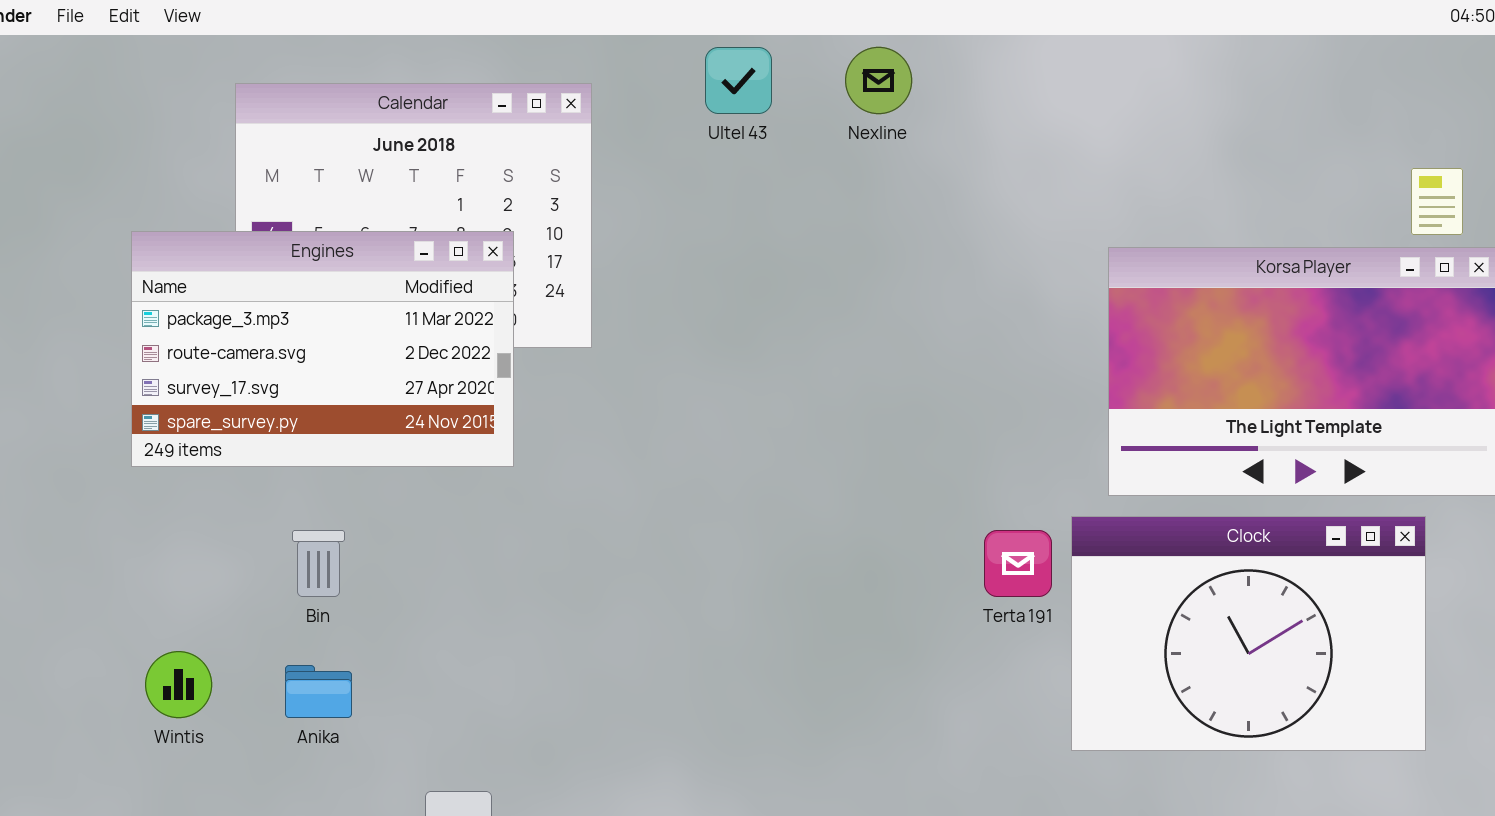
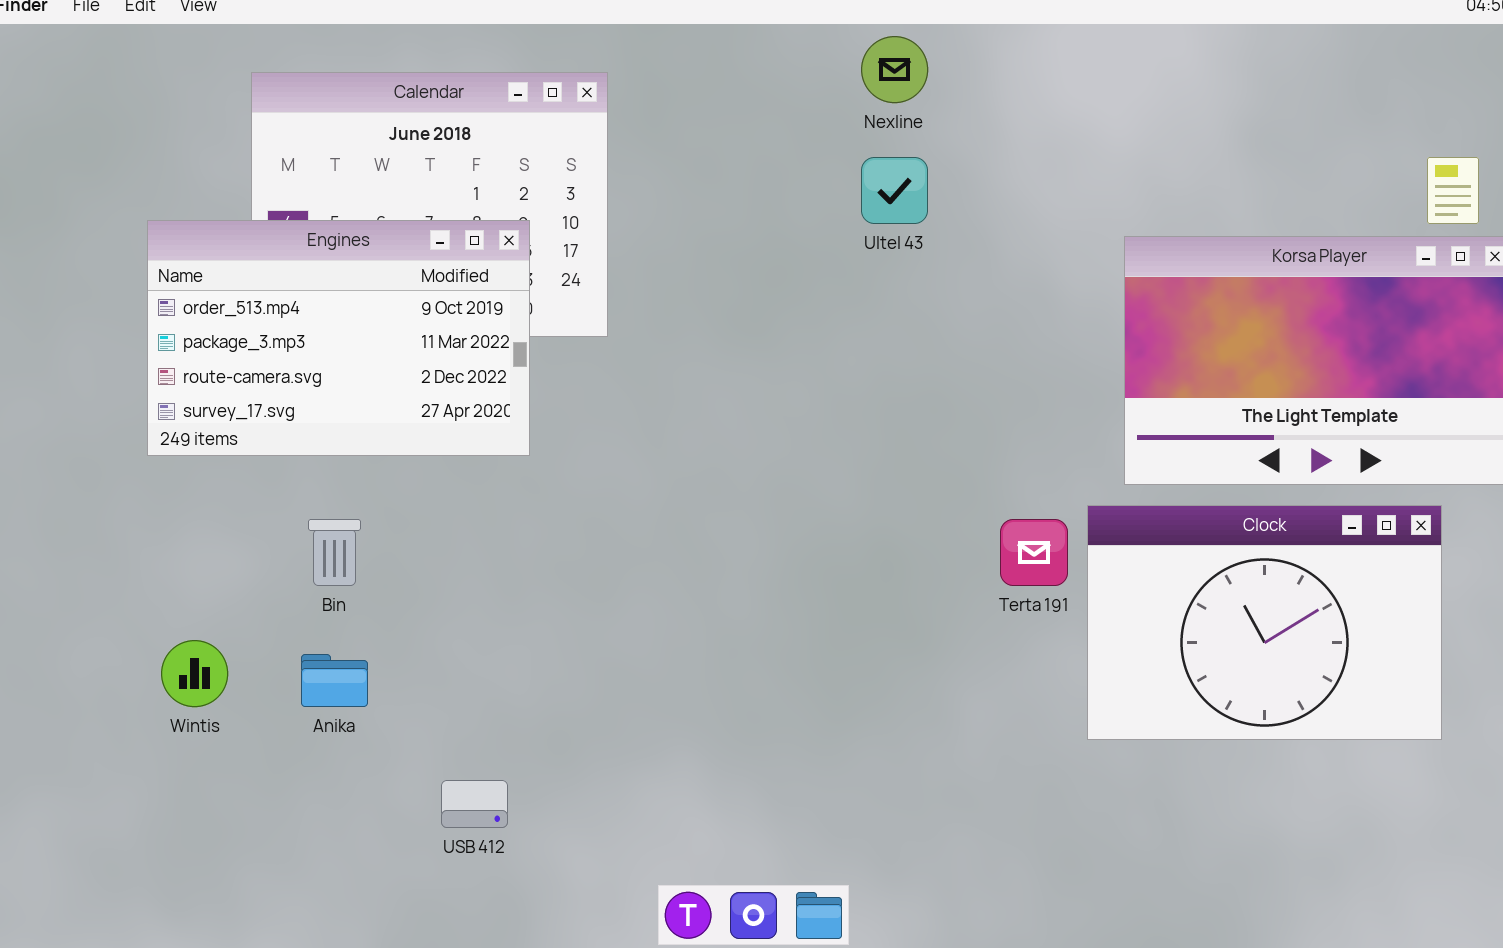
Ultel 43: [705,47,772,114] -> [861,157,928,224], moved
Engines: [131,231,514,467] -> [147,220,530,456], scrolled up 1 row

